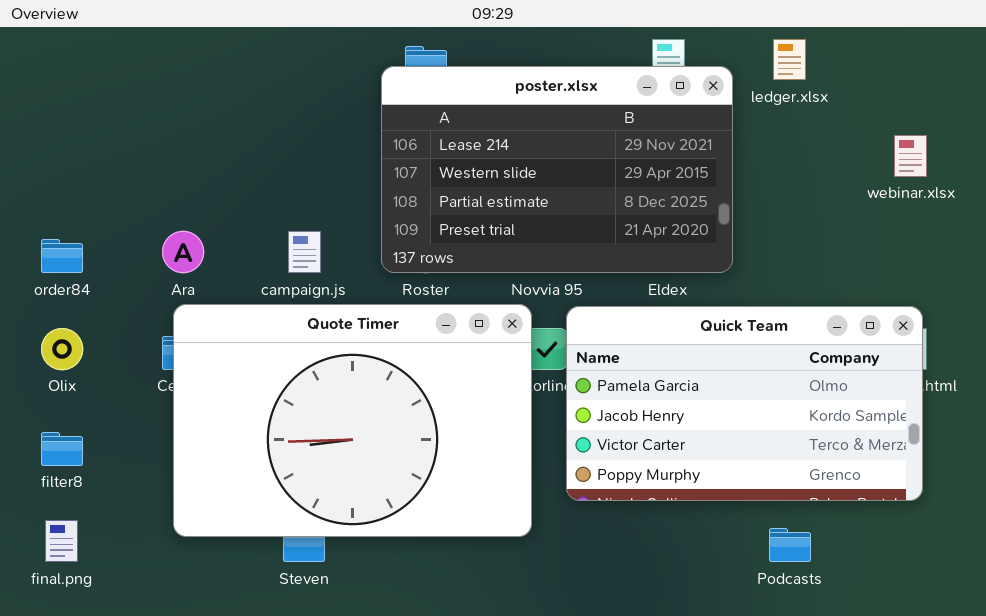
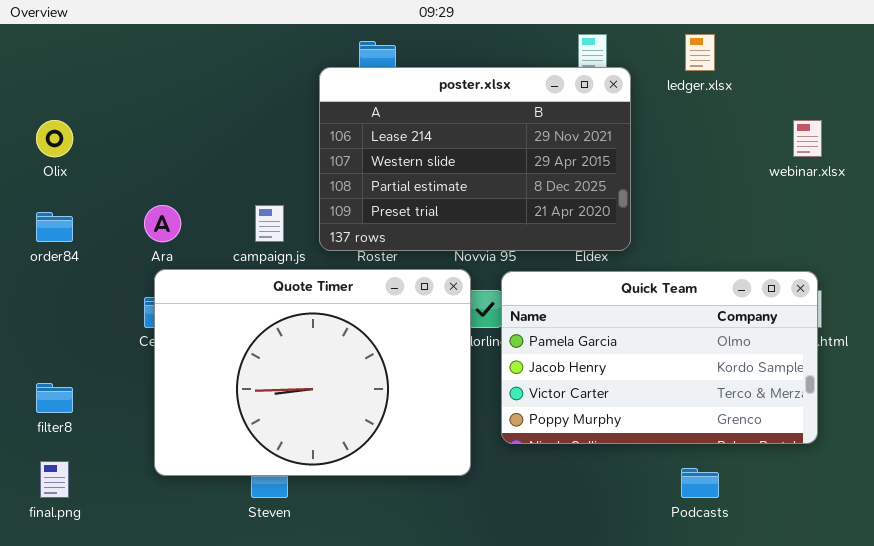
poster.xlsx: [381,66,733,273] -> [319,67,631,251], moved
Olix: [41,328,83,370] -> [36,120,73,157], moved

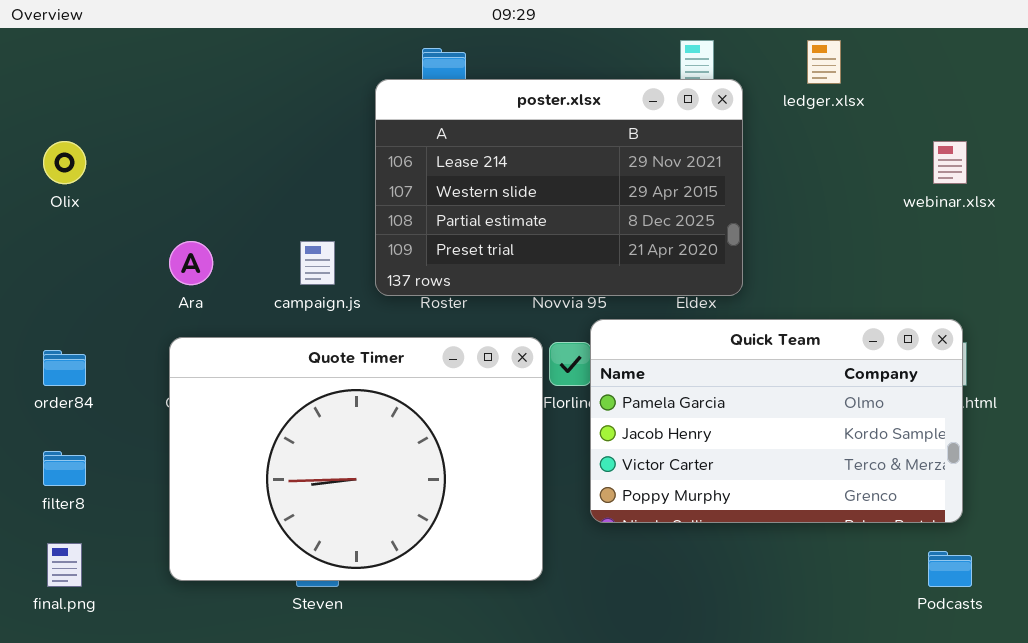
order84: [36,212,73,242] -> [43,350,86,386], moved
Quote Timer: [154,269,471,476] -> [169,337,543,581], moved
Podcasts: [681,468,719,498] -> [928,551,972,587], moved

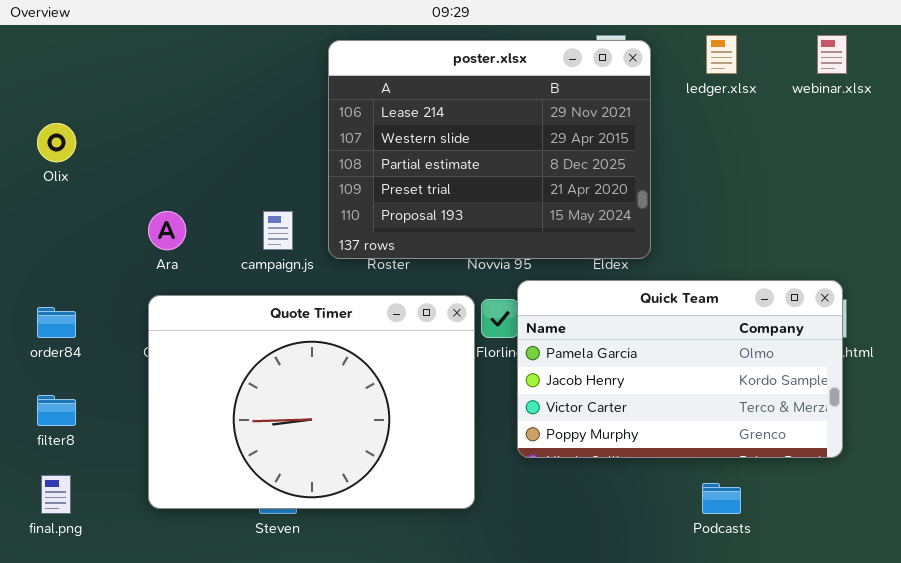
poster.xlsx: [375,79,743,296] -> [328,40,651,259], resized
webinar.xlsx: [933,141,967,184] -> [817,35,847,74], moved
Podcasts: [928,551,972,587] -> [702,483,741,514], moved

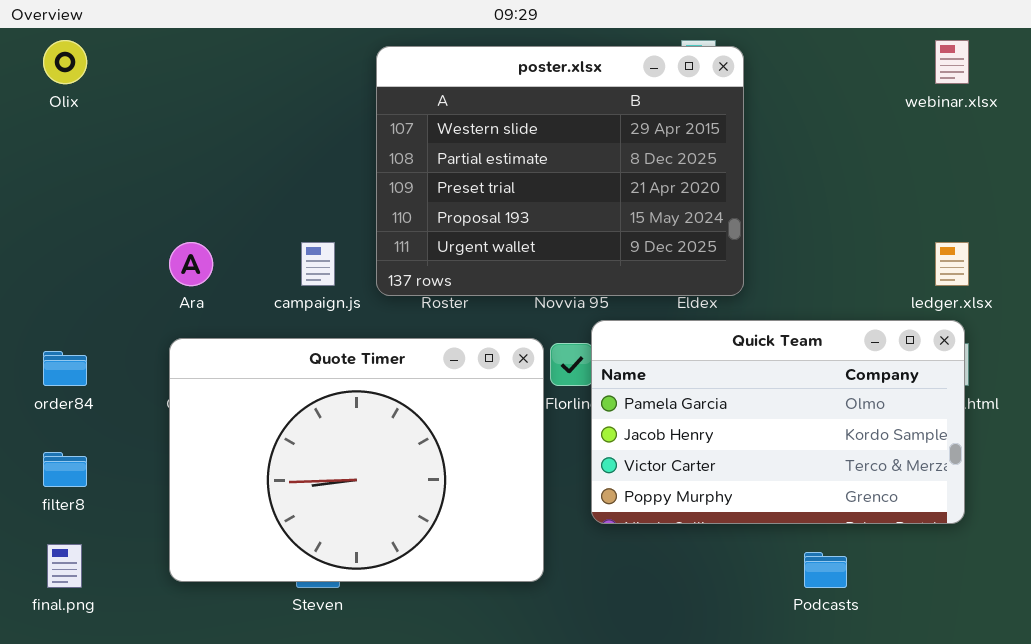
ledger.xlsx: [706,35,737,74] -> [935,242,969,286], moved
poster.xlsx: [328,40,651,259] -> [376,46,744,296], scrolled down 1 row
Olix: [37,123,76,162] -> [43,40,87,84], moved

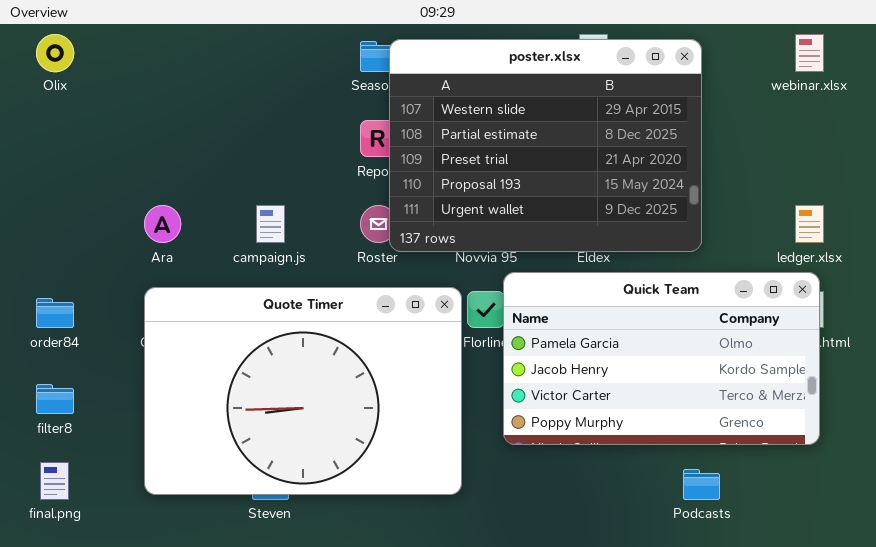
poster.xlsx: [376,46,744,296] -> [389,39,702,252], moved

